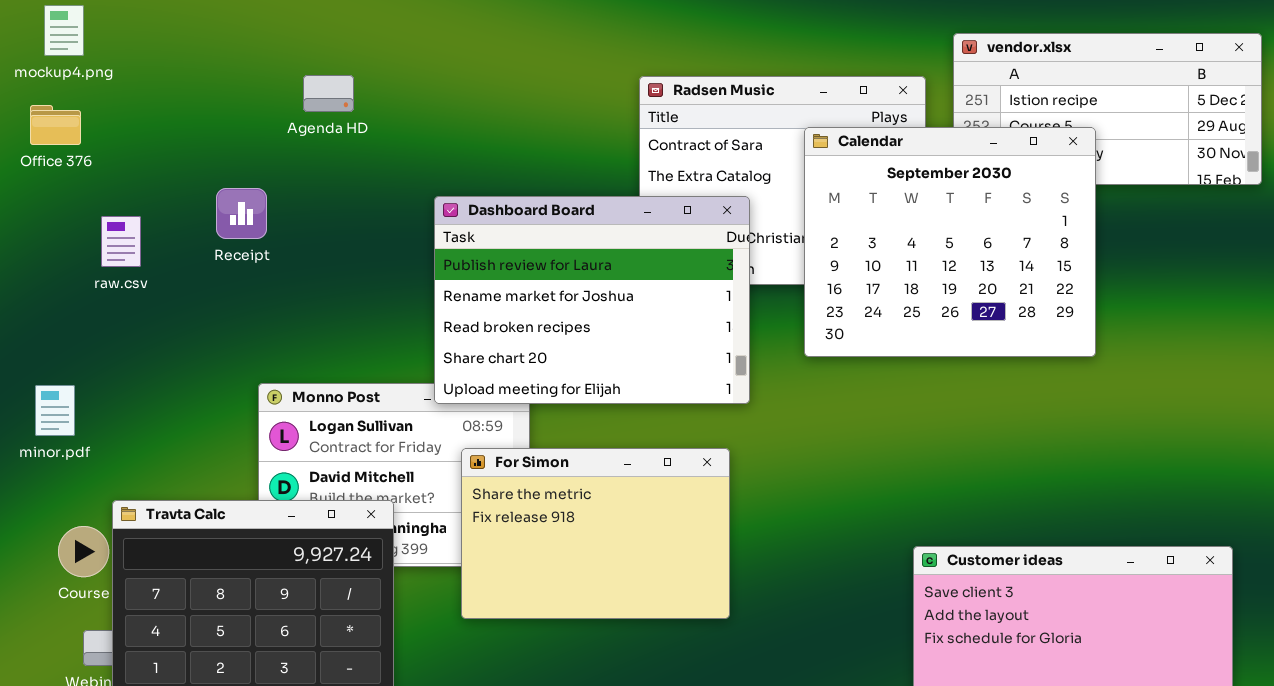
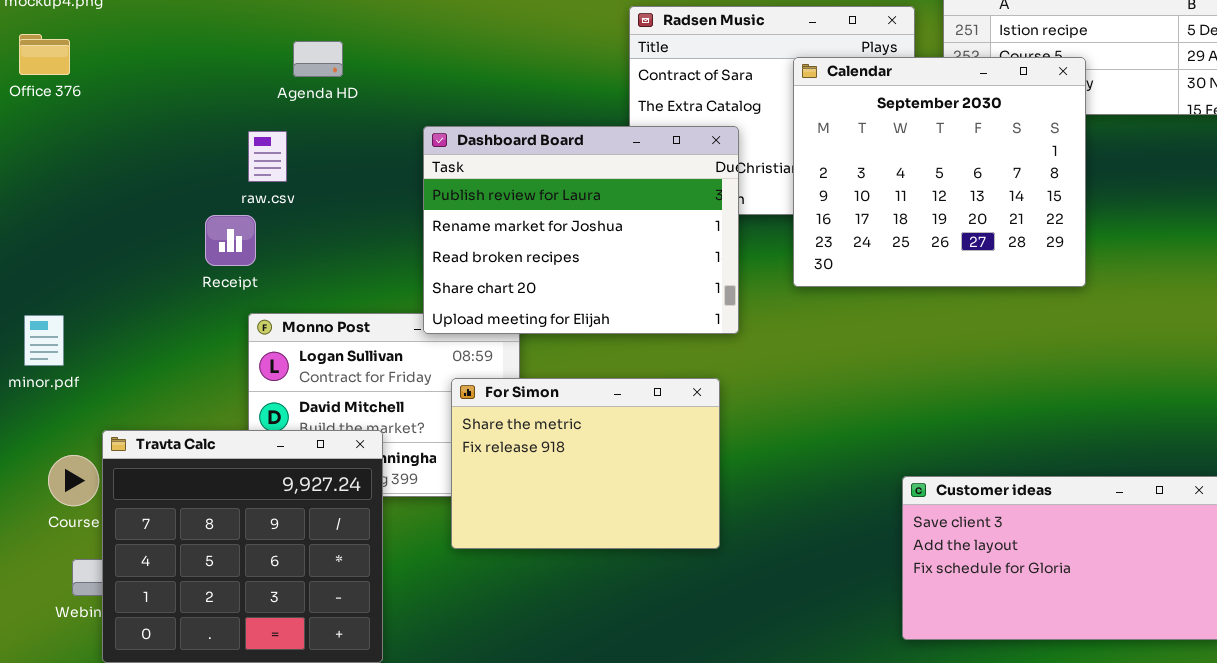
Agenda HD: [303,75,354,112] -> [293,41,343,77], moved
Receipt: [216,188,267,239] -> [205,215,256,266], moved
raw.csv: [101,216,141,267] -> [248,131,287,182], moved

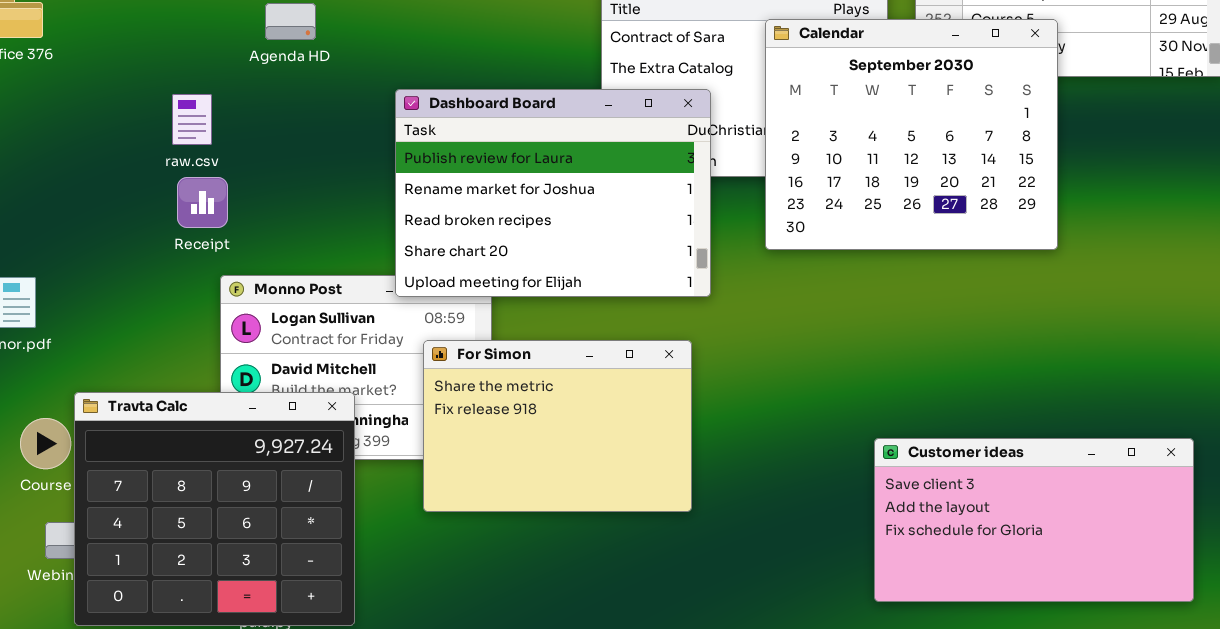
raw.csv: [248,131,287,182] -> [172,94,212,145], moved

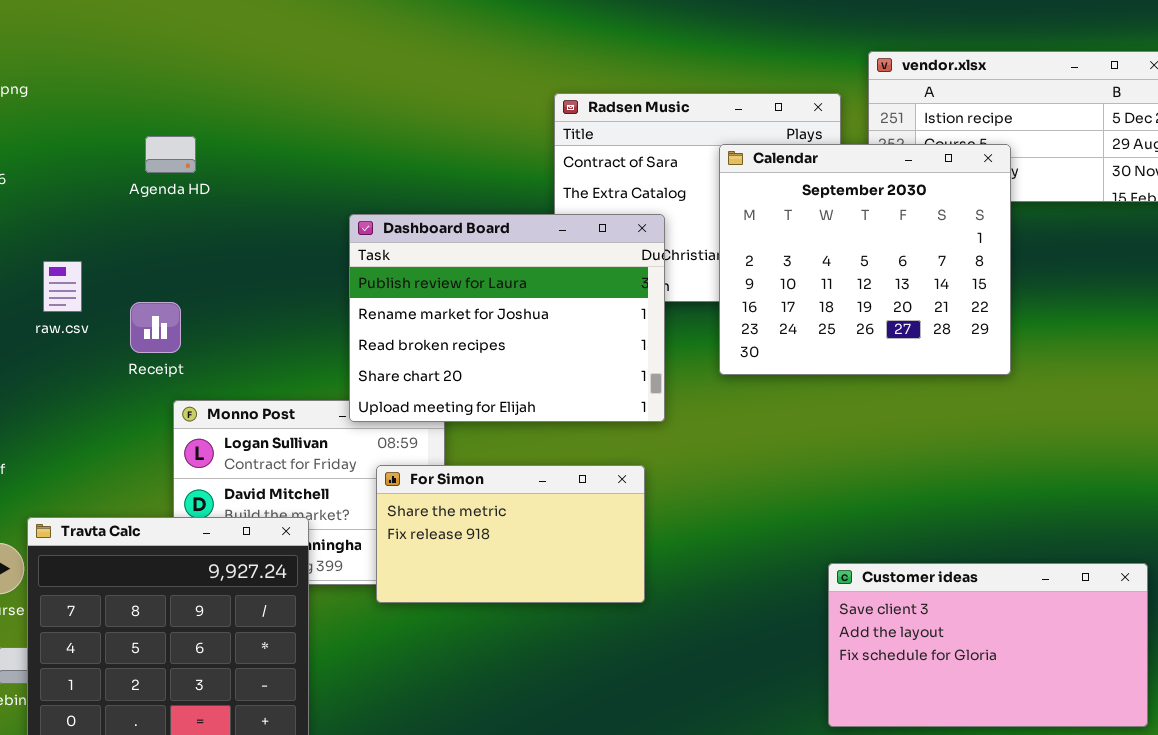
Agenda HD: [265,3,316,40] -> [145,136,196,173], moved
raw.csv: [172,94,212,145] -> [43,261,82,312], moved
For Simon: [423,340,692,512] -> [376,465,645,603], resized

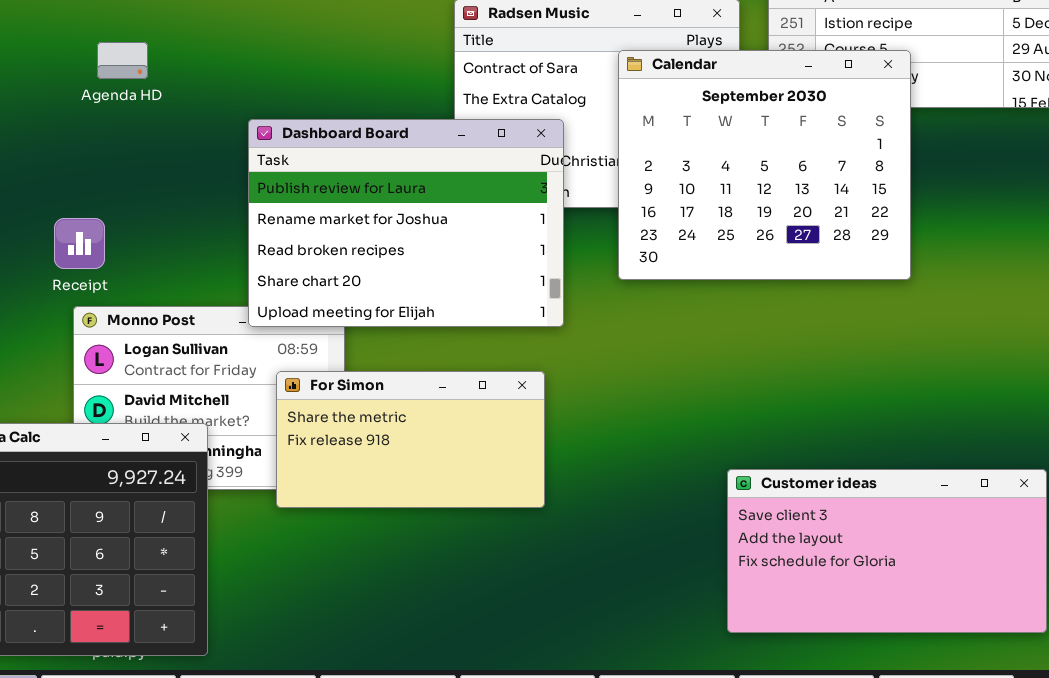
Agenda HD: [145,136,196,173] -> [97,42,148,79], moved
Receipt: [130,302,181,353] -> [54,218,105,269], moved

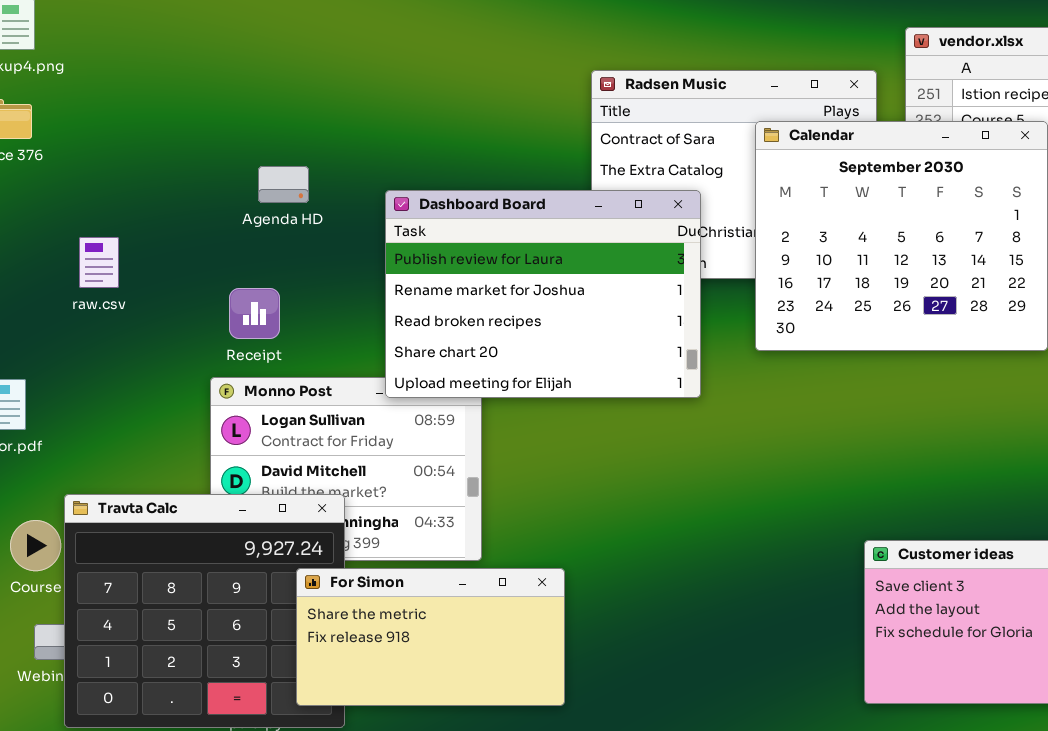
Agenda HD: [97,42,148,79] -> [258,166,309,203], moved
Receipt: [54,218,105,269] -> [229,288,280,339], moved
For Simon: [276,371,545,508] -> [296,568,565,706], moved

